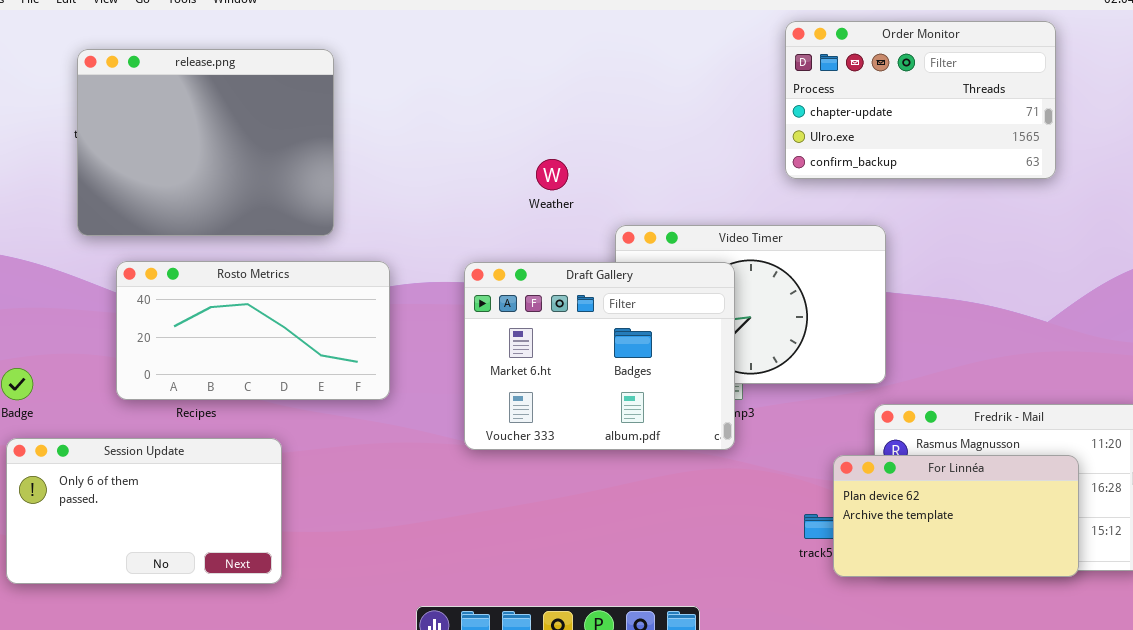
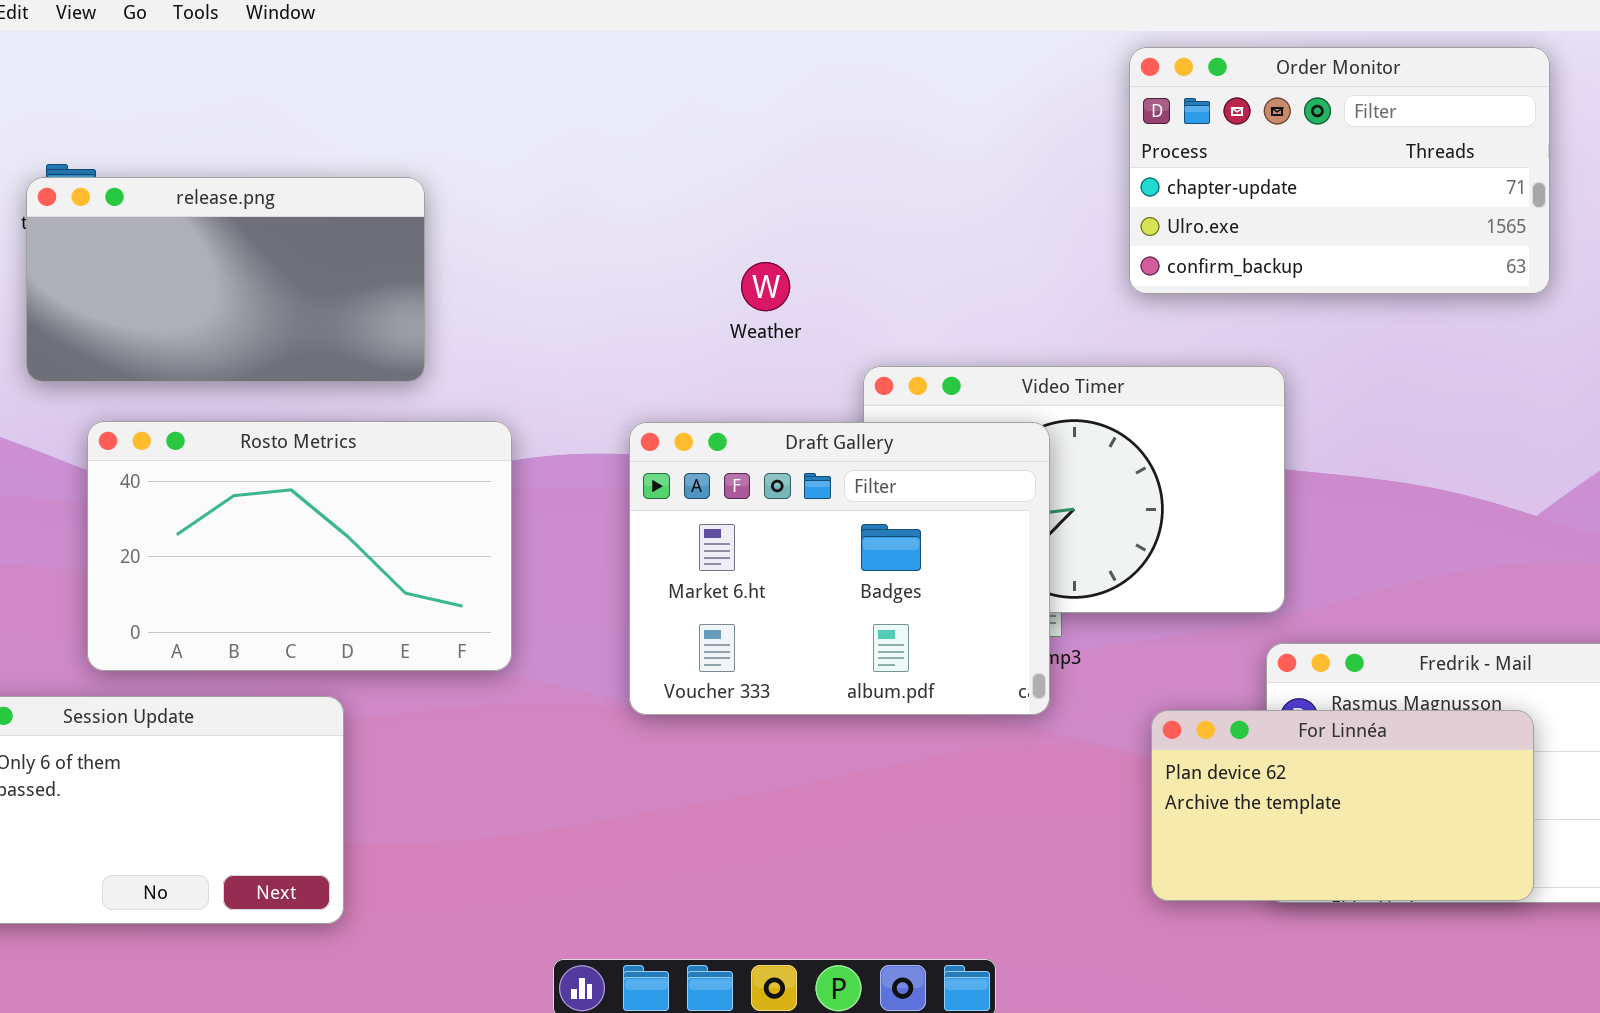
release.png: [77,49,334,236] -> [26,177,425,382], resized
Rosto Metrics: [116,261,390,400] -> [87,421,512,671], resized
For Linnéa: [833,455,1079,577] -> [1151,710,1534,901], moved

